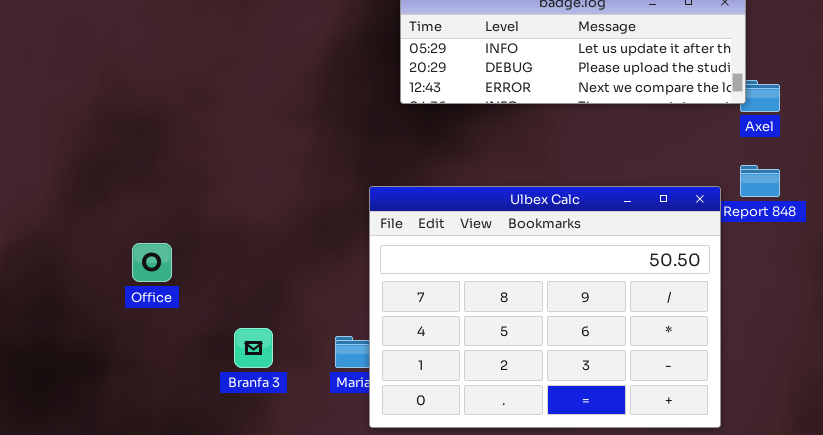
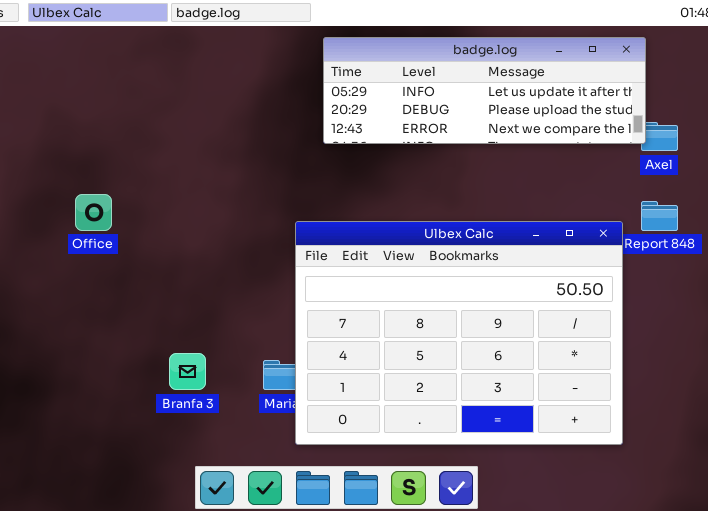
Office: [132,243,172,282] -> [75,194,112,231], moved

